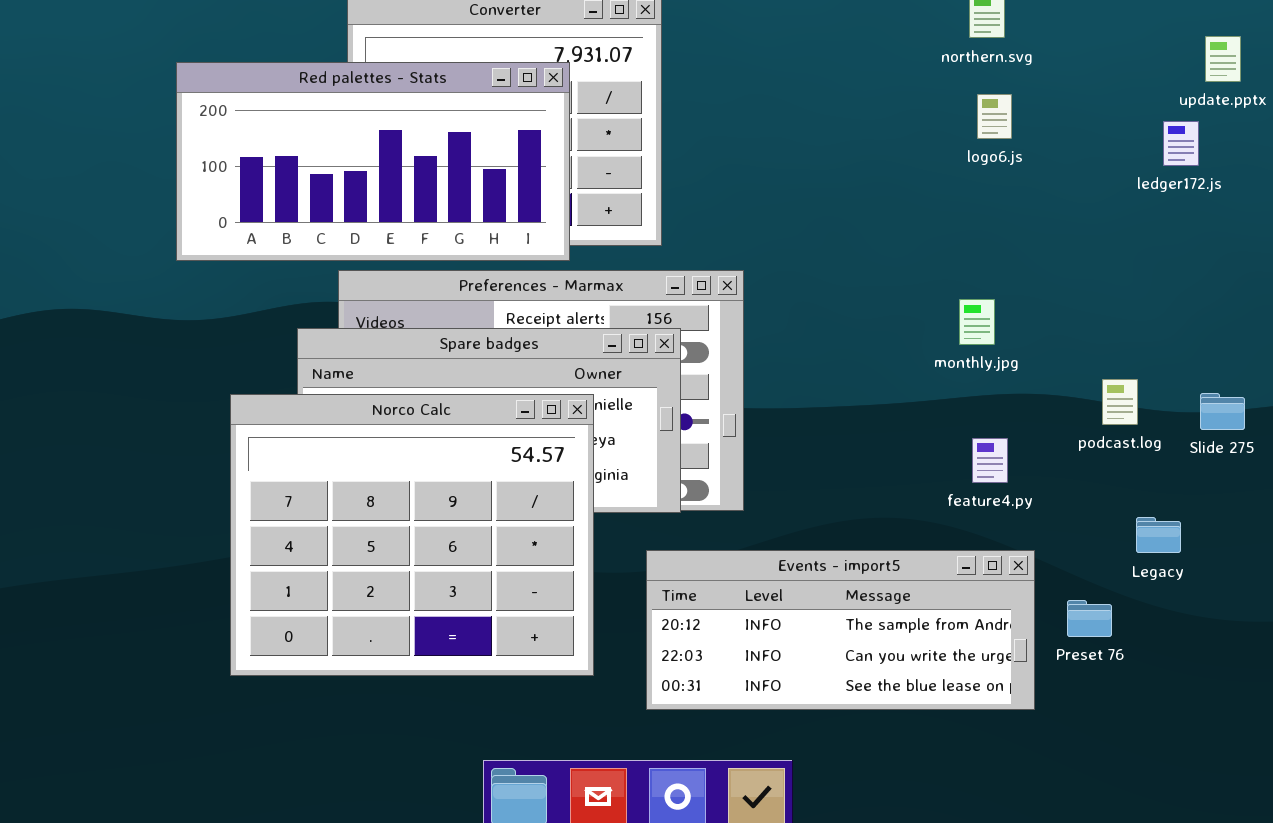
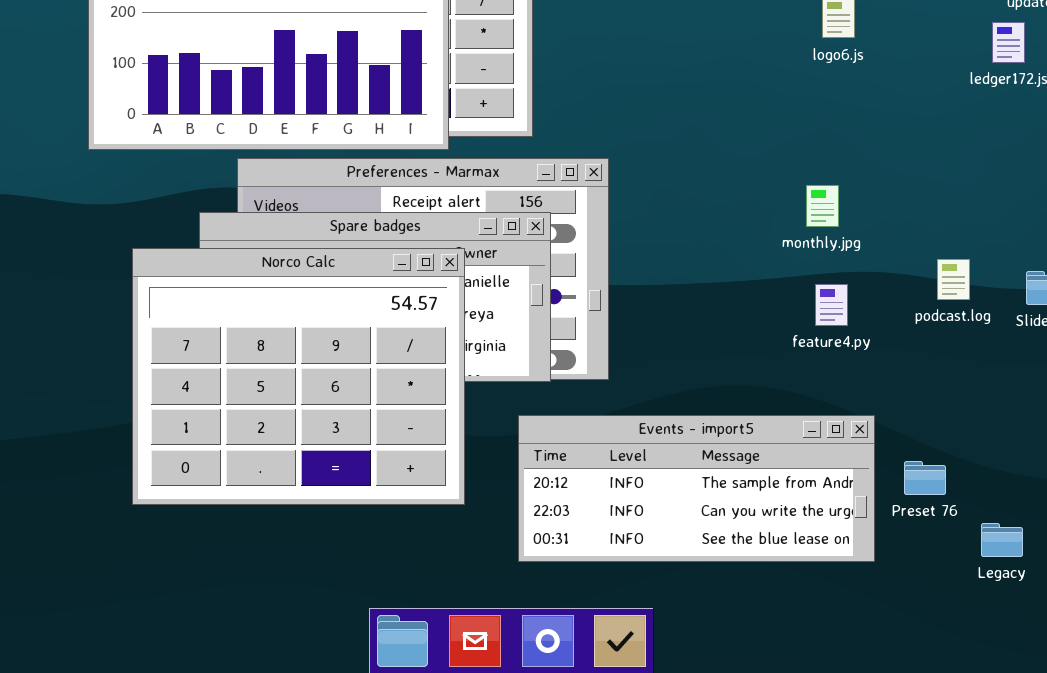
Norco Calc: [230,394,594,676] -> [132,248,465,505], moved
feature4.py: [972,438,1008,483] -> [815,284,848,326], moved
Legacy: [1136,517,1181,553] -> [981,523,1023,557], moved

